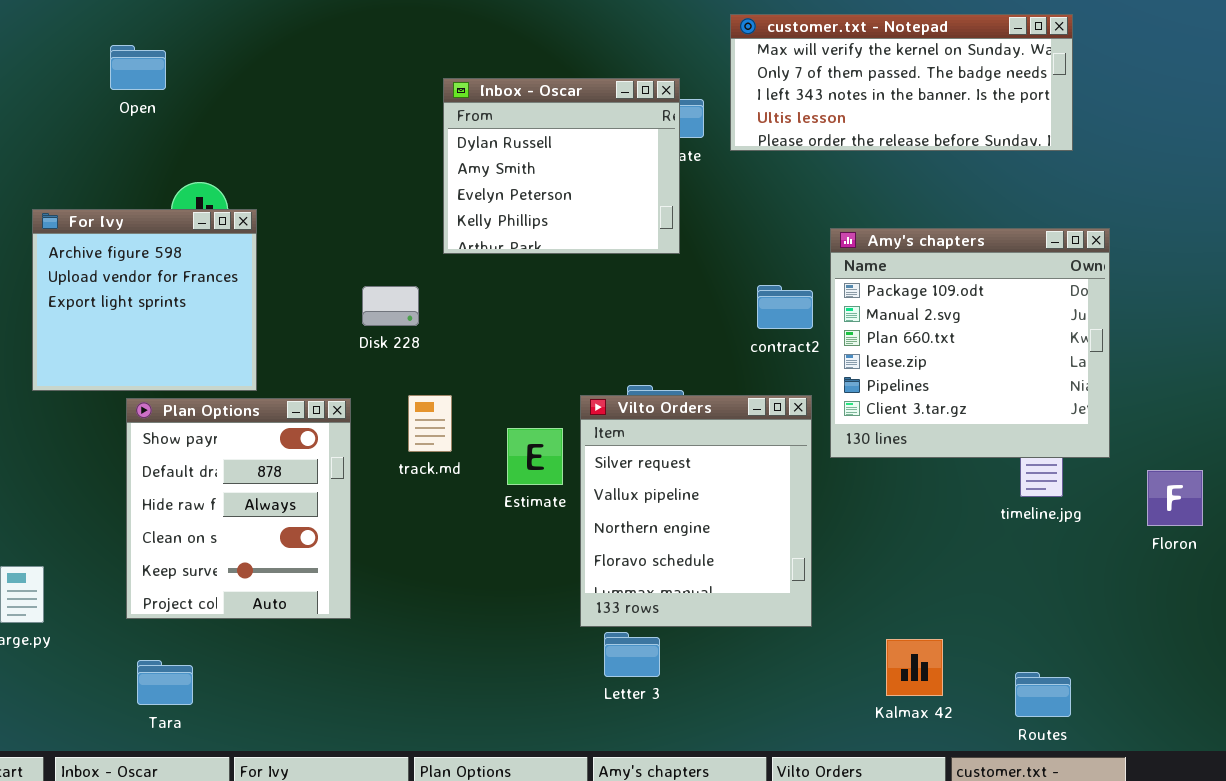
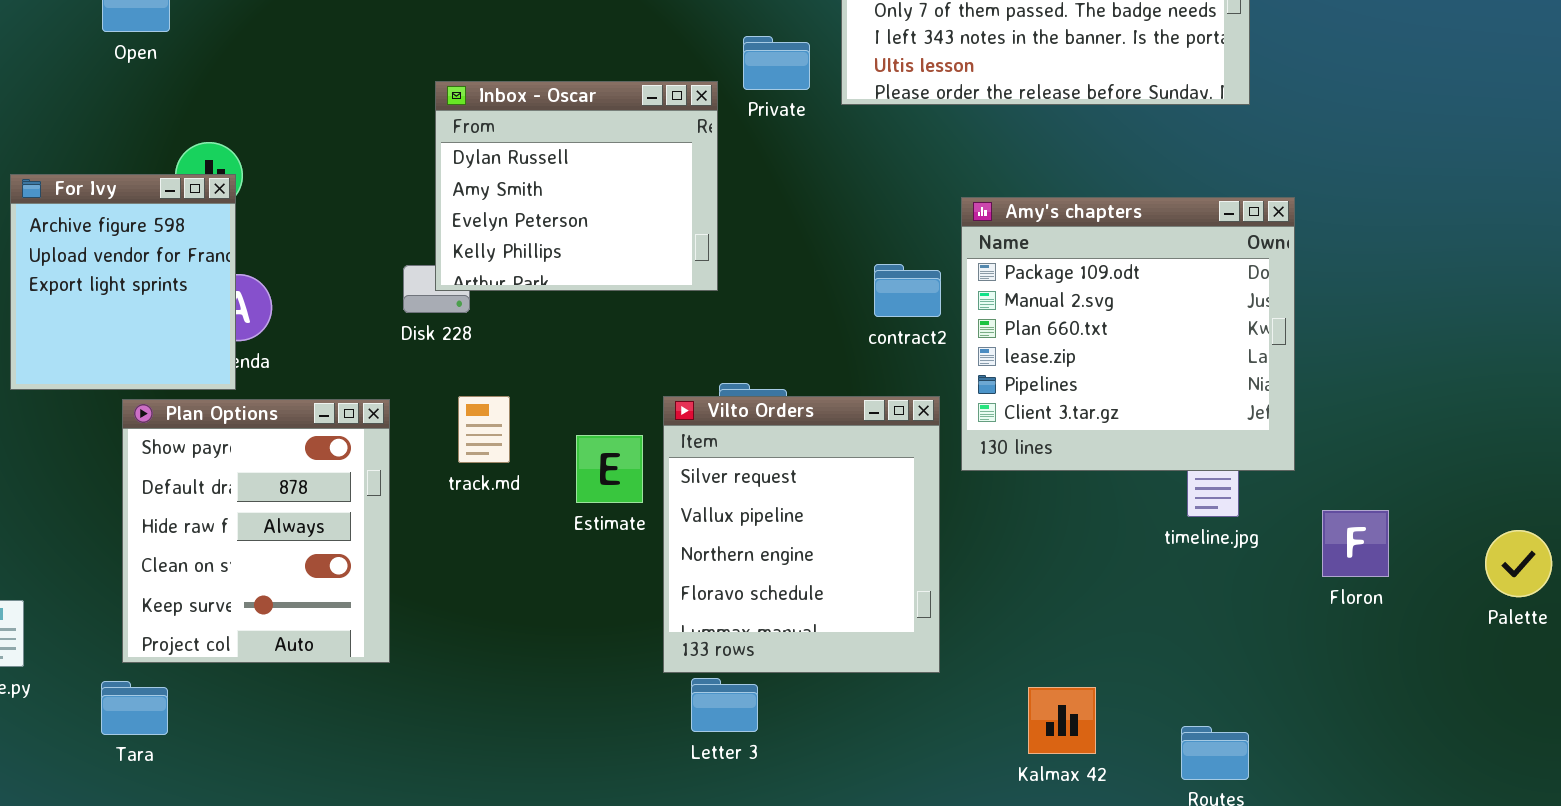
Inbox - Oscar: [443,78,680,254] -> [435,81,718,291], moved
For Ivy: [32,209,257,391] -> [10,174,236,390], resized
Floron: [1147,470,1203,526] -> [1322,510,1389,577], moved
Tara: [137,660,193,705] -> [101,681,168,735], moved

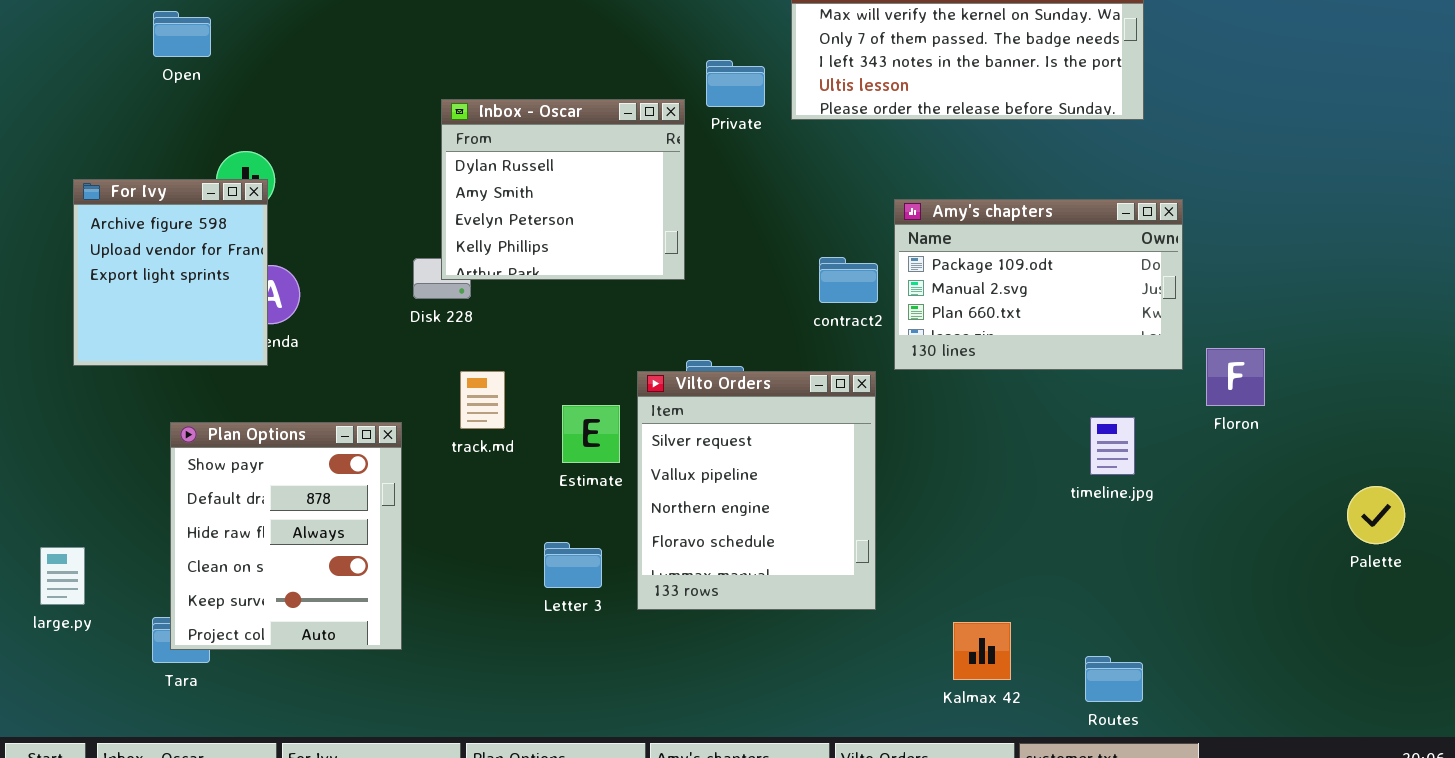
Amy's chapters: [961,197,1295,471] -> [894,199,1183,370], resized
Plan Options: [122,399,390,663] -> [170,422,402,650], moved
Floron: [1322,510,1389,577] -> [1206,348,1265,406], moved
Letter 3: [691,678,758,732] -> [544,542,602,588], moved

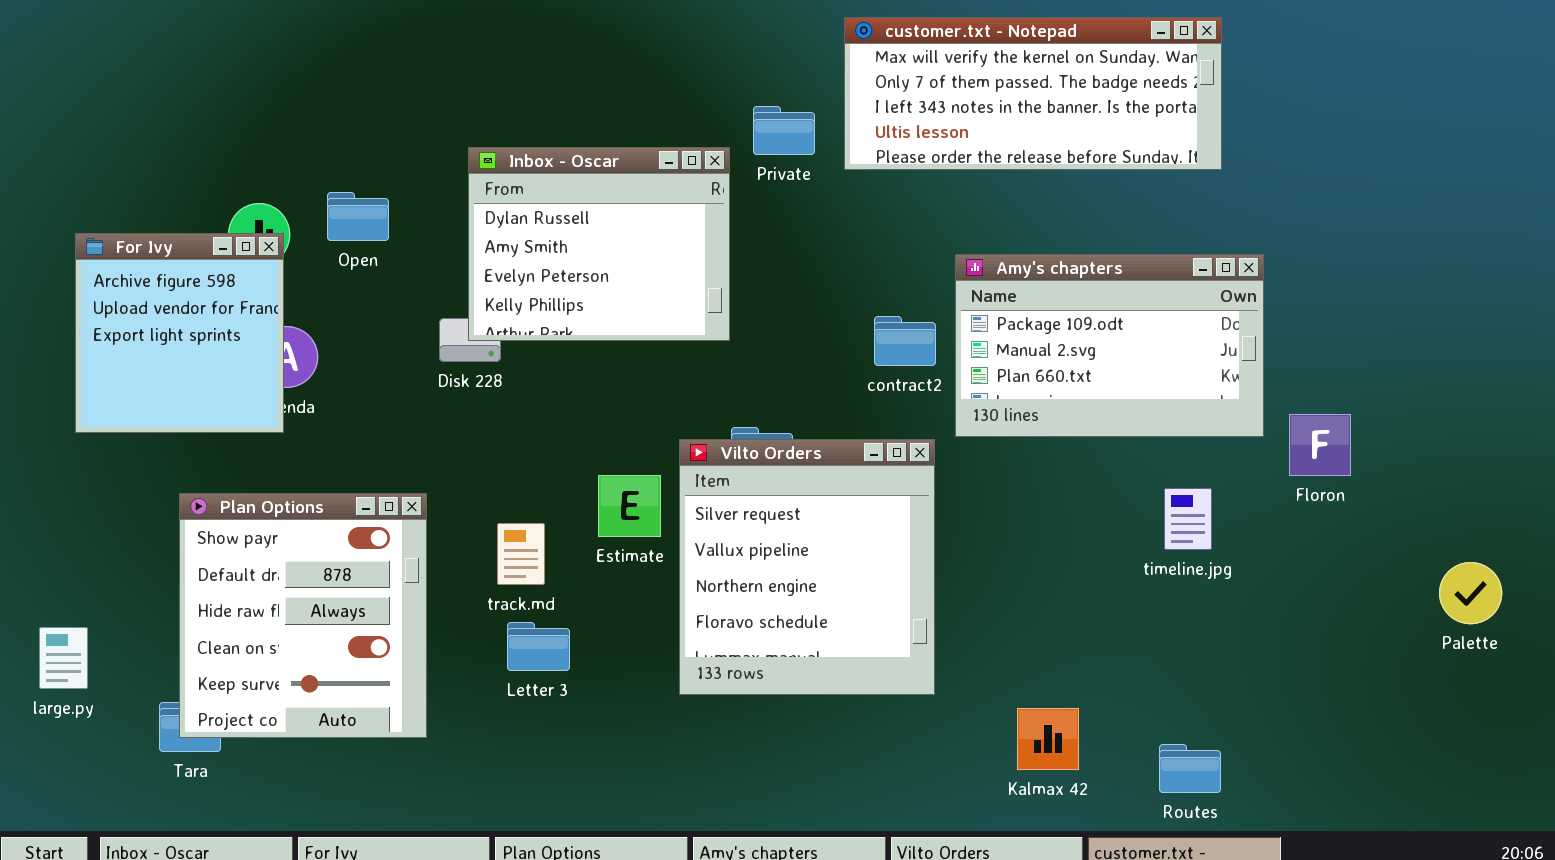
Open: [153,11,211,57] -> [327,192,389,241], moved
track.md: [460,371,505,429] -> [497,523,545,585], moved
Letter 3: [544,542,602,588] -> [507,622,570,671], moved

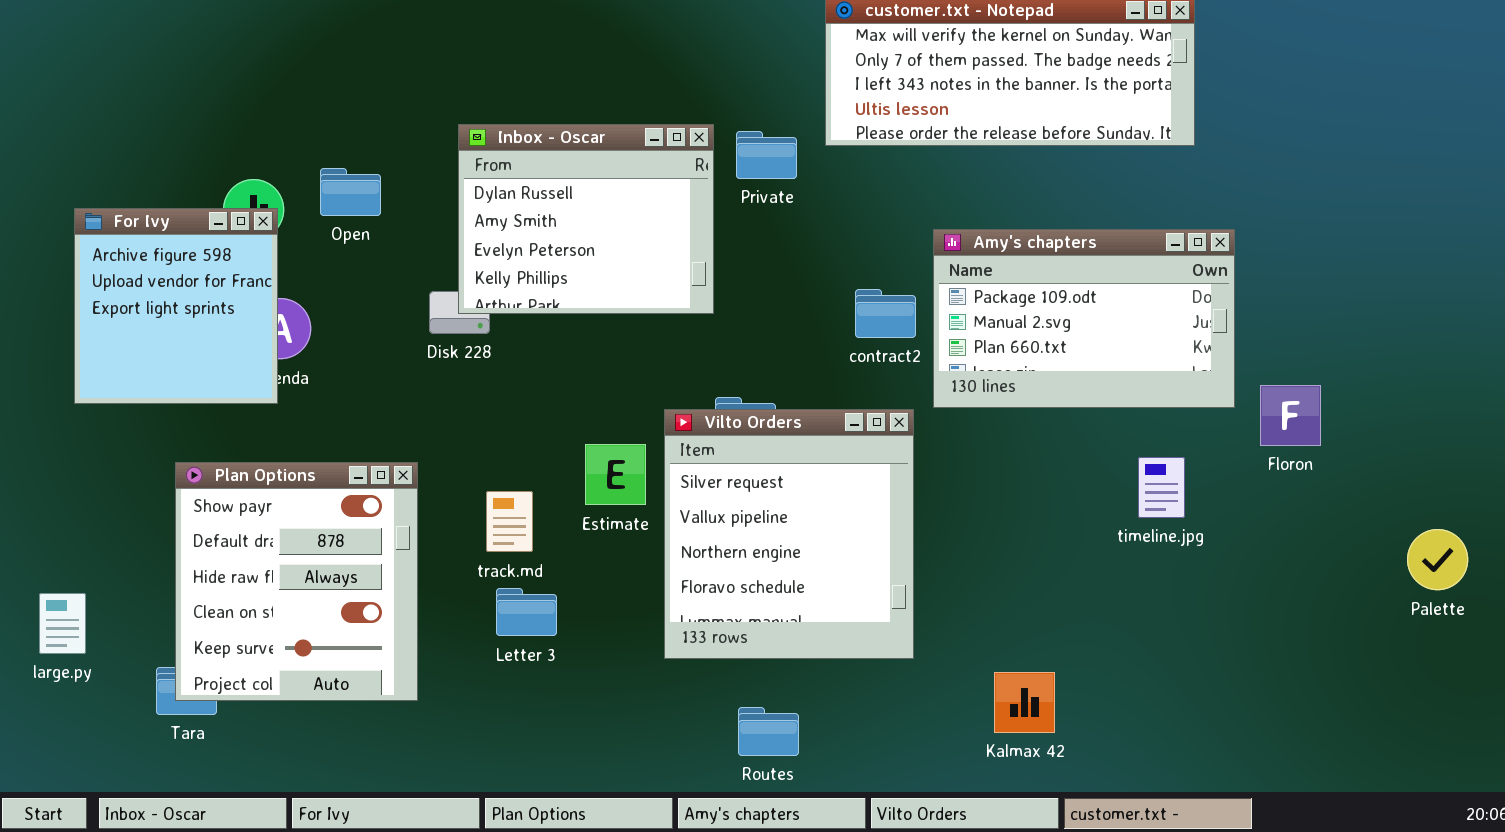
Private: [753,106,815,155] -> [736,131,797,179], moved
Routes: [1159,744,1221,793] -> [738,707,799,756], moved

